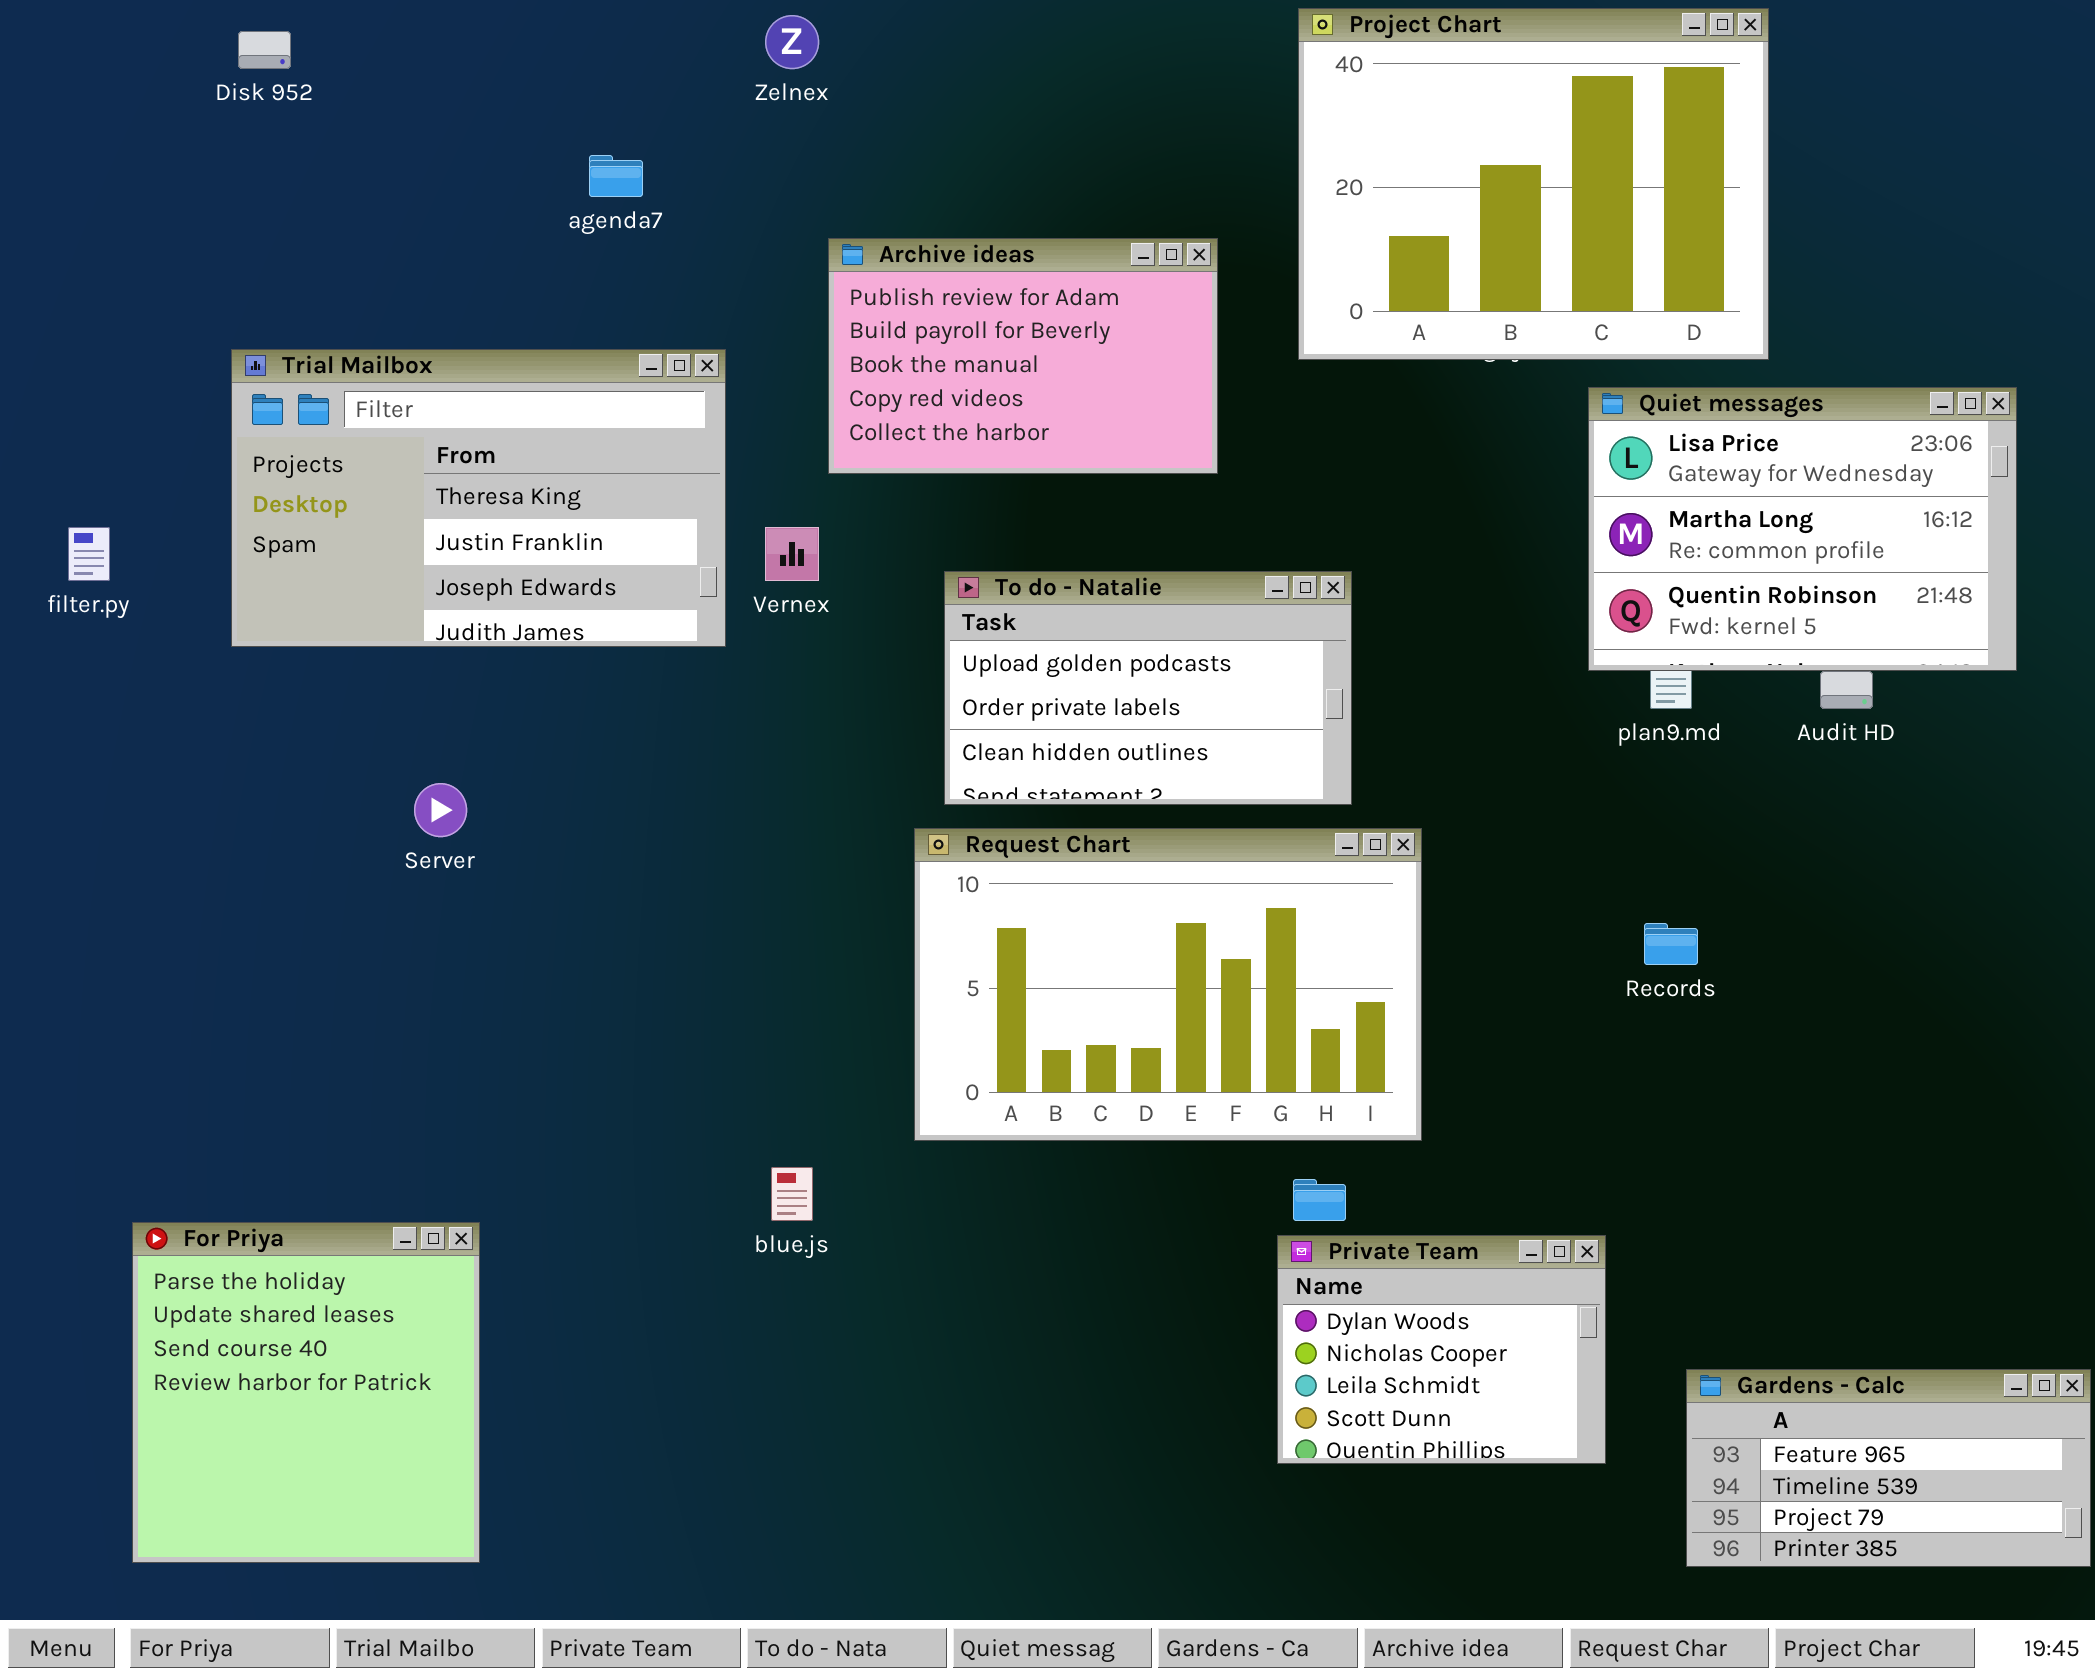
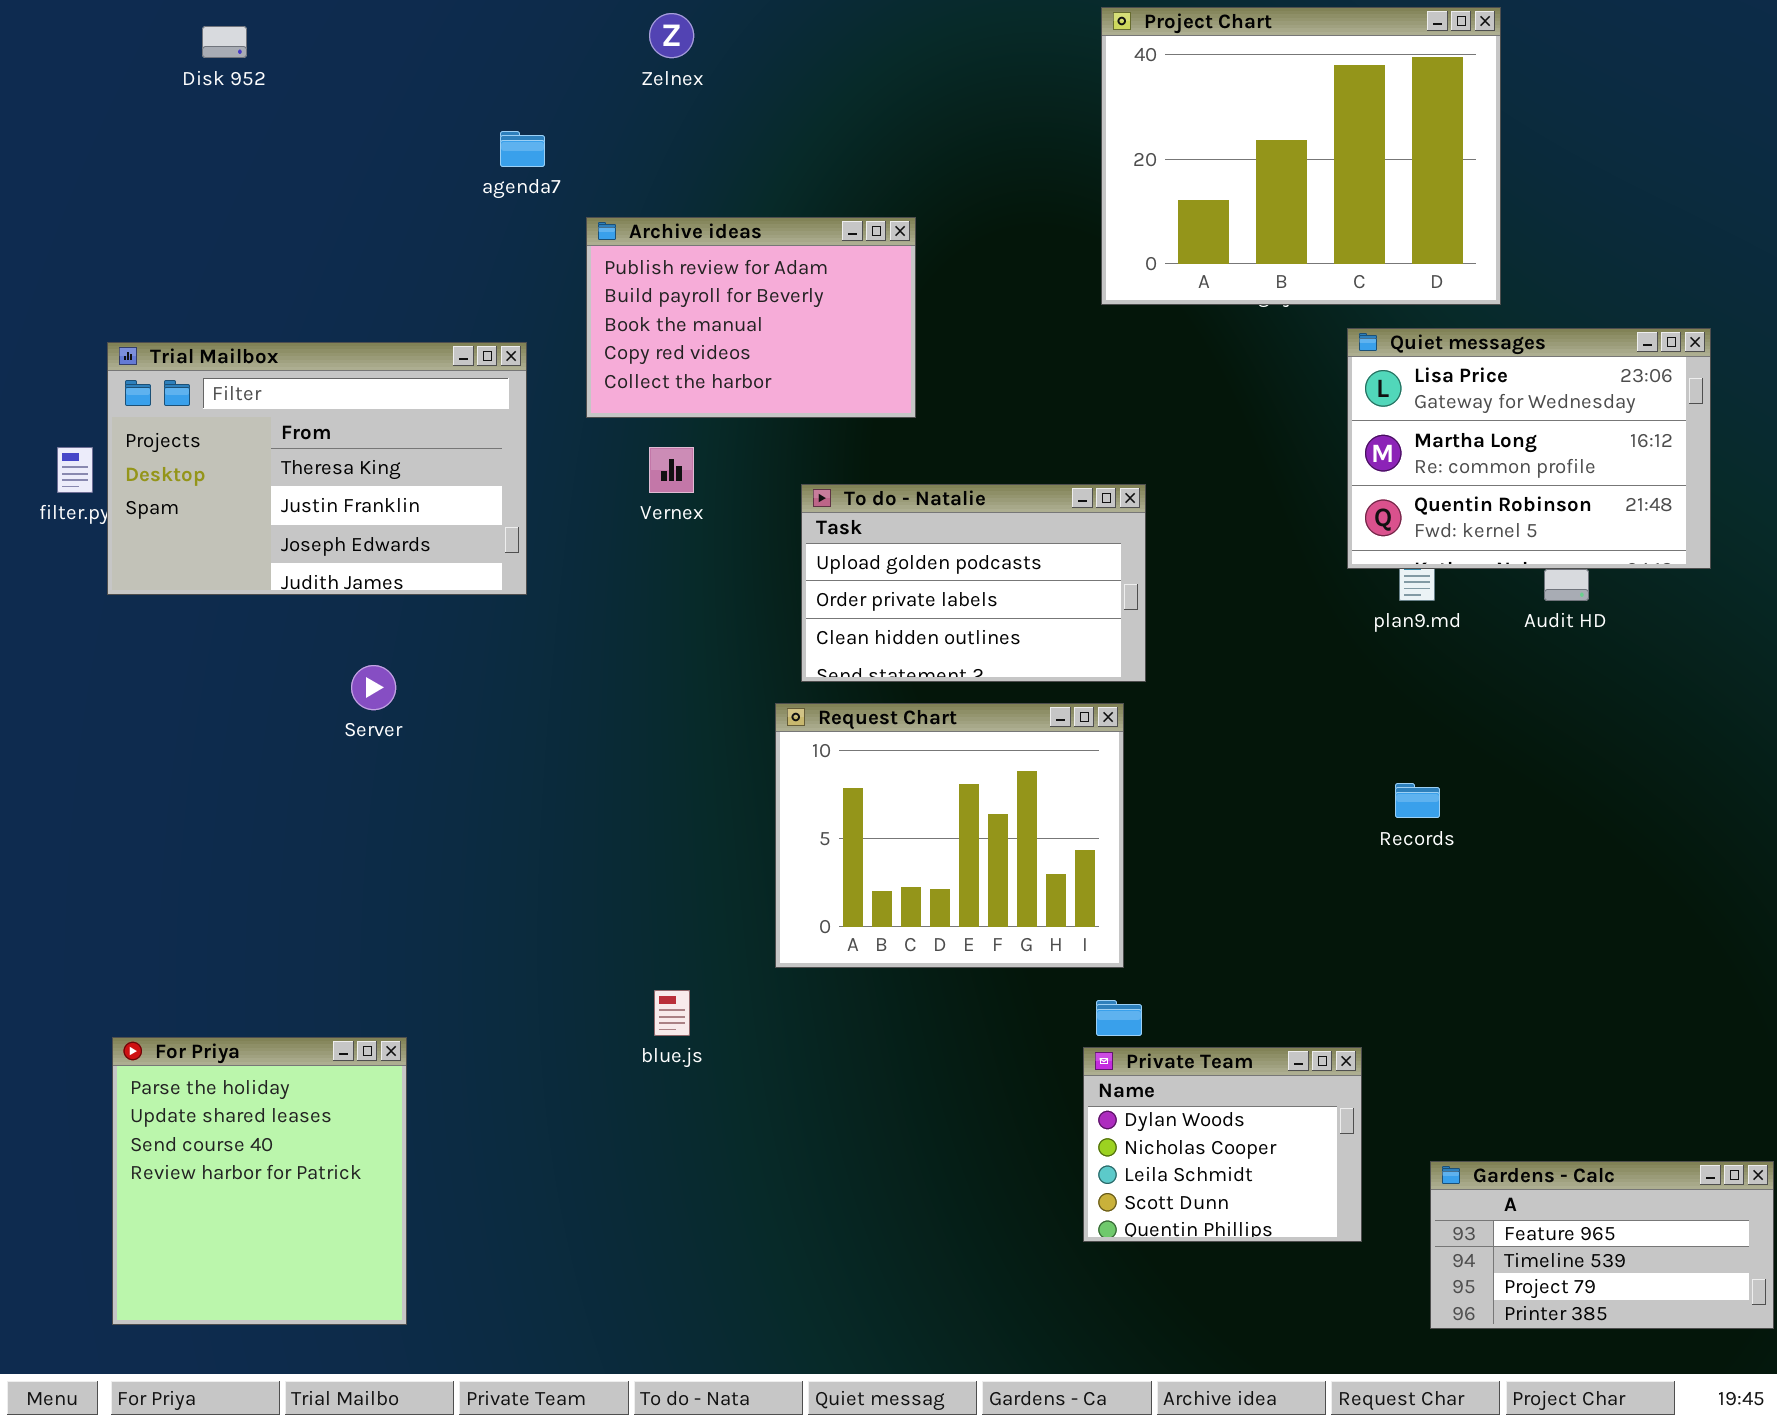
Archive ideas: [828,238,1218,474] -> [586,217,916,418], moved
Trial Mailbox: [231,349,726,647] -> [107,342,527,595], moved
Request Chart: [914,828,1422,1141] -> [775,703,1124,968], resized

